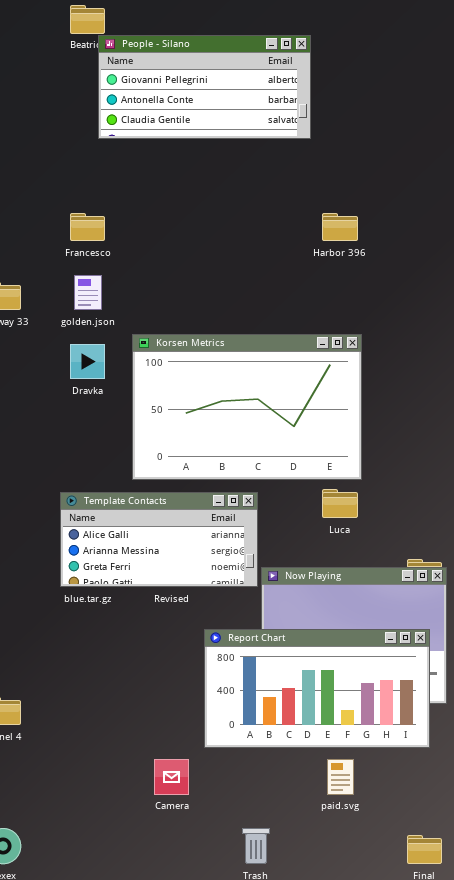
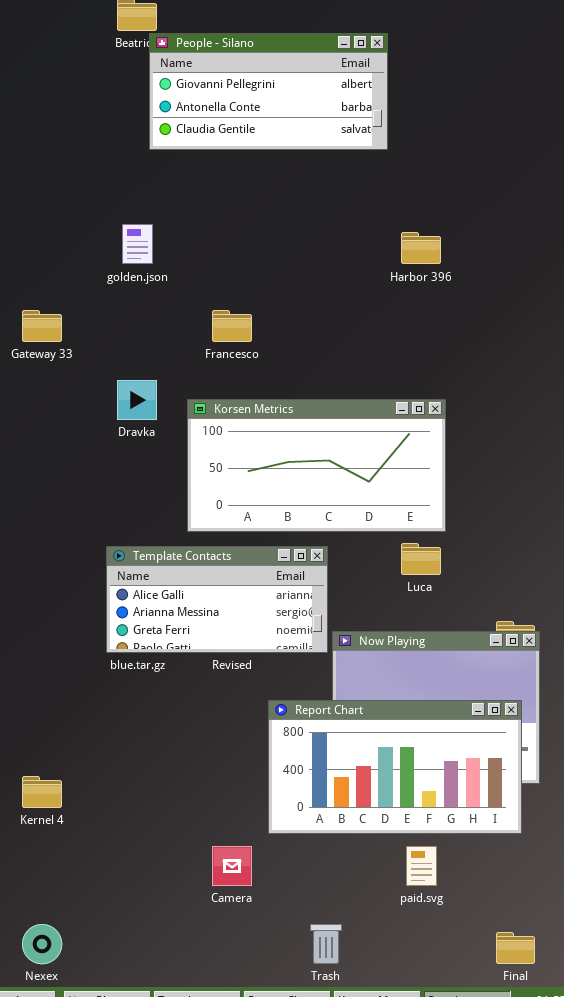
Francesco: [70,213,105,241] -> [212,310,252,342], moved
golden.json: [74,275,102,310] -> [122,224,153,264], moved
Korsen Metrics: [132,334,362,480] -> [187,399,446,532], resized

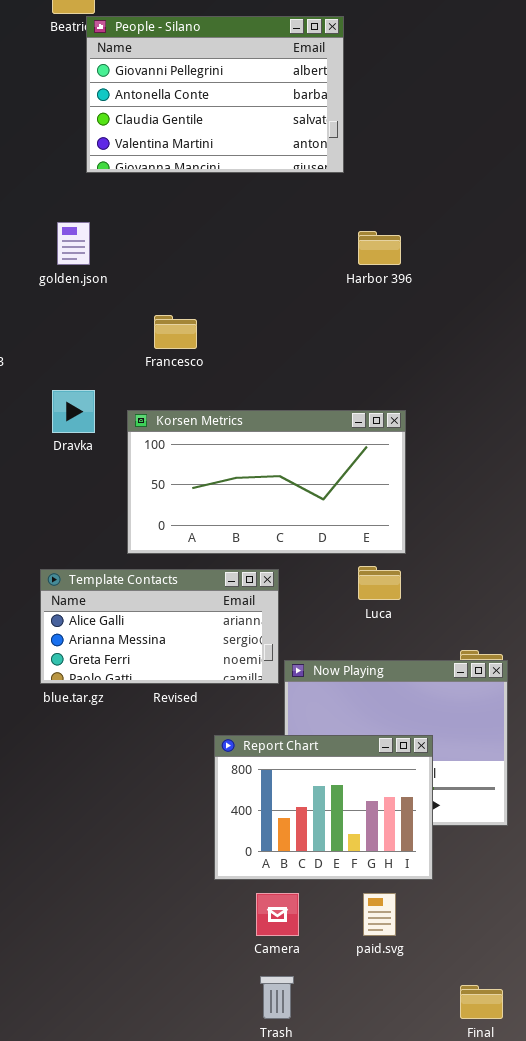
People - Silano: [149,33,388,150] -> [86,16,344,173], resized
Report Chart: [268,700,522,834] -> [214,735,433,880], resized
Camera: [212,846,252,886] -> [256,893,299,936], moved

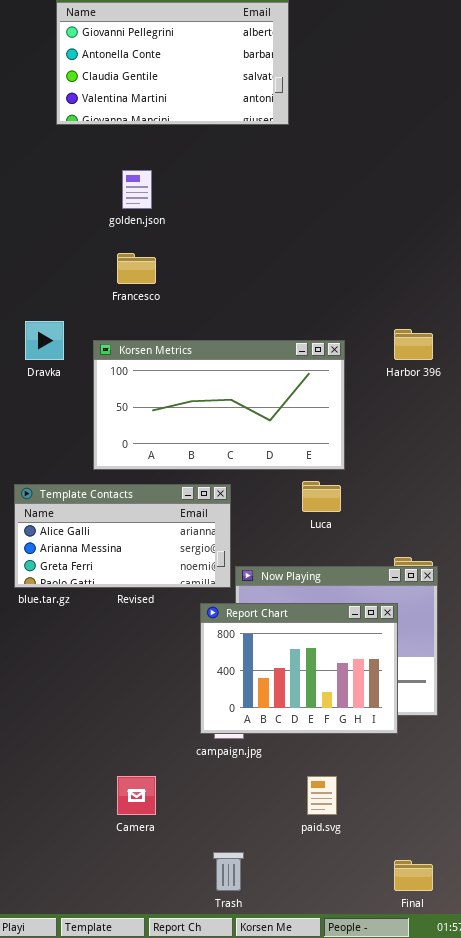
golden.json: [57,222,90,265] -> [122,170,152,209], moved
Harbor 396: [358,231,401,265] -> [394,329,433,360], moved
Report Chart: [214,735,433,880] -> [200,603,398,734], moved
Camera: [256,893,299,936] -> [117,776,156,815], moved

